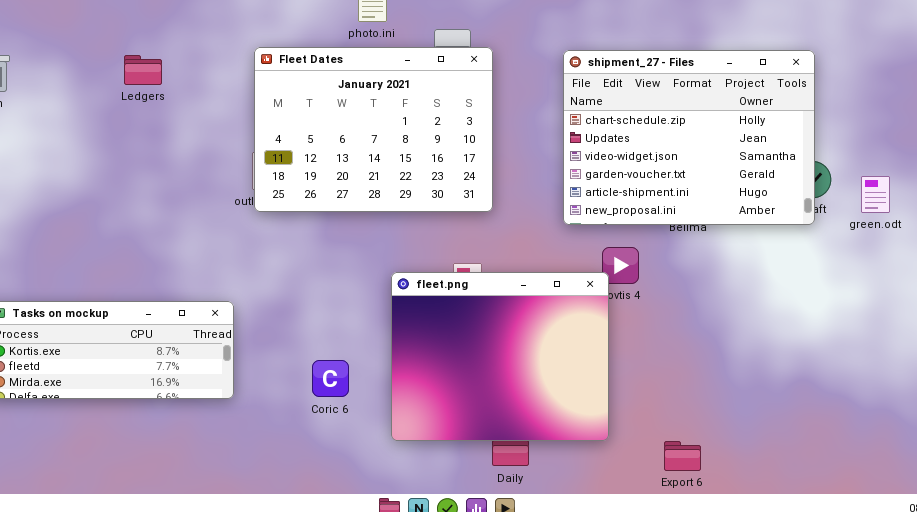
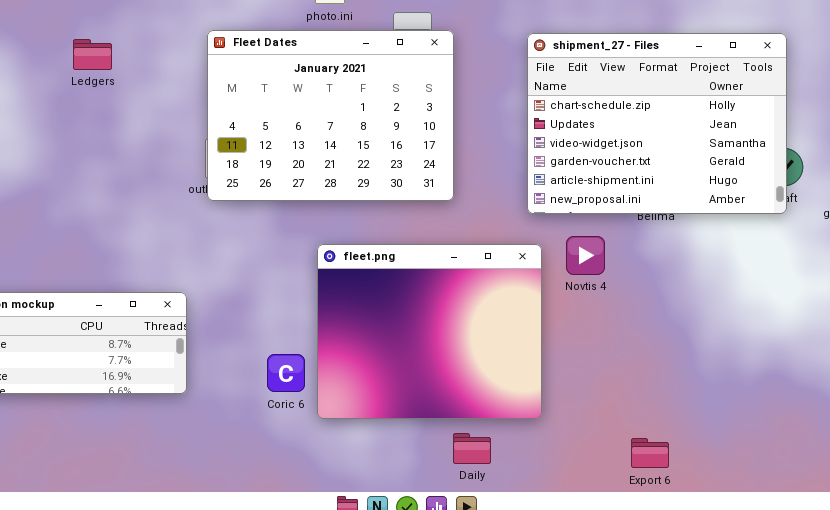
fleet.png: [391,272,609,441] -> [317,244,542,419], moved

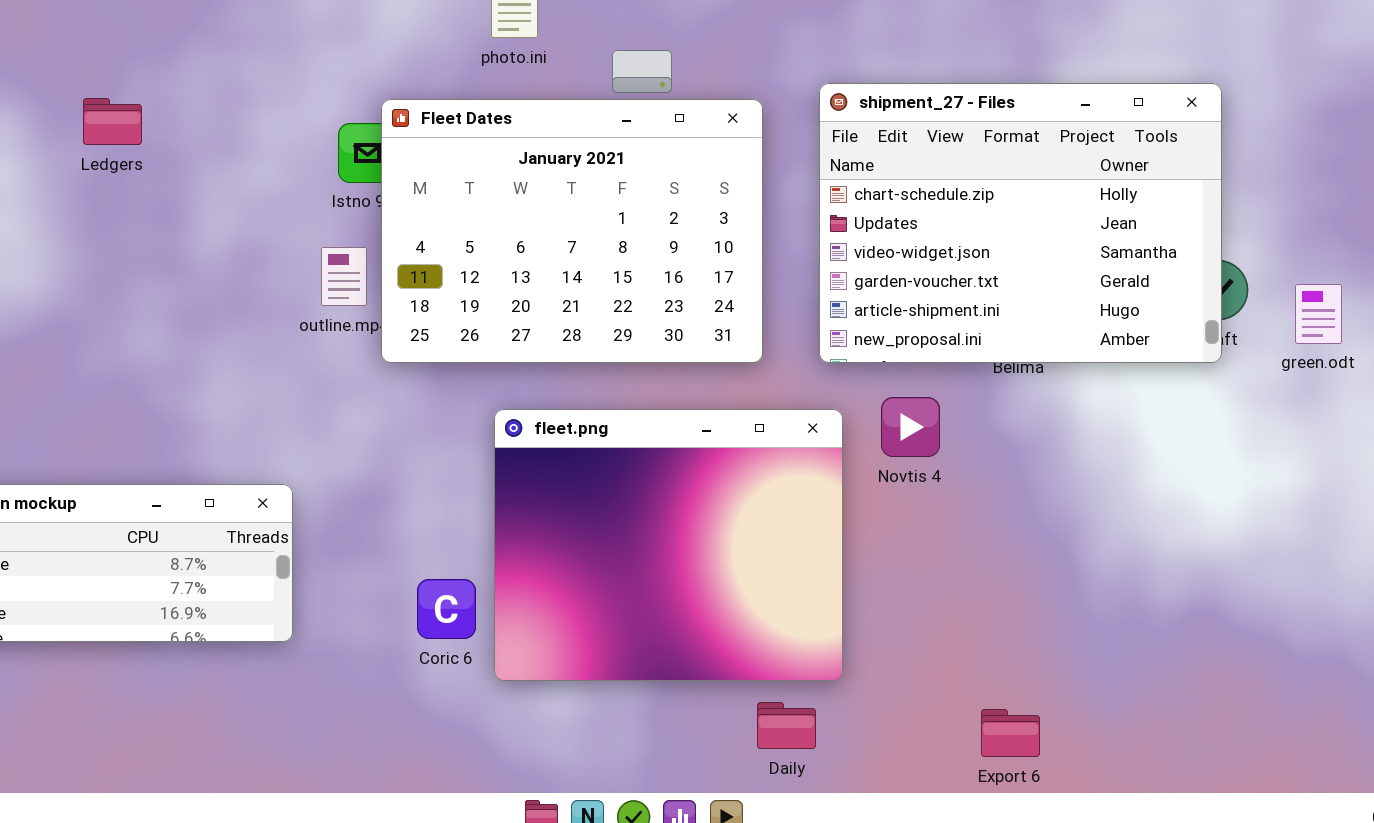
Fleet Dates: [207,30,454,201] -> [381,99,763,363], moved
Ledgers: [73,39,112,70] -> [83,98,142,145], moved
Daily: [453,433,491,464] -> [757,702,816,749], moved

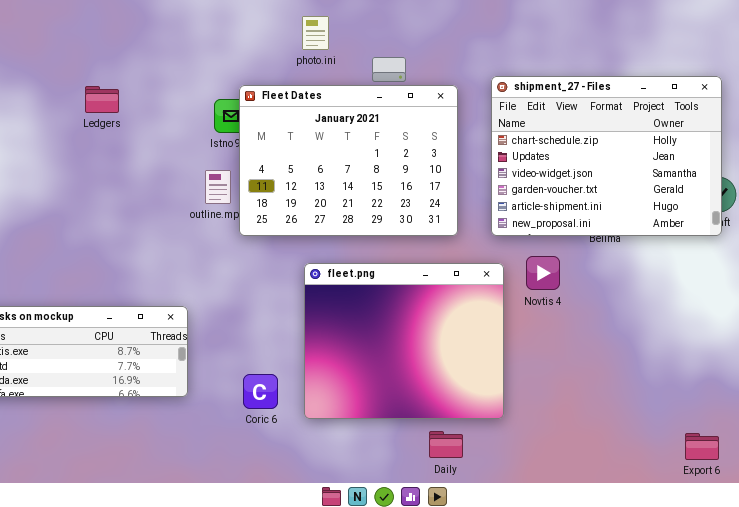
Ledgers: [83,98,142,145] -> [85,86,119,113], moved
Coric 6: [417,579,476,639] -> [243,374,278,409], moved
Daily: [757,702,816,749] -> [429,431,463,458], moved
Export 6: [981,709,1040,757] -> [685,433,719,460], moved

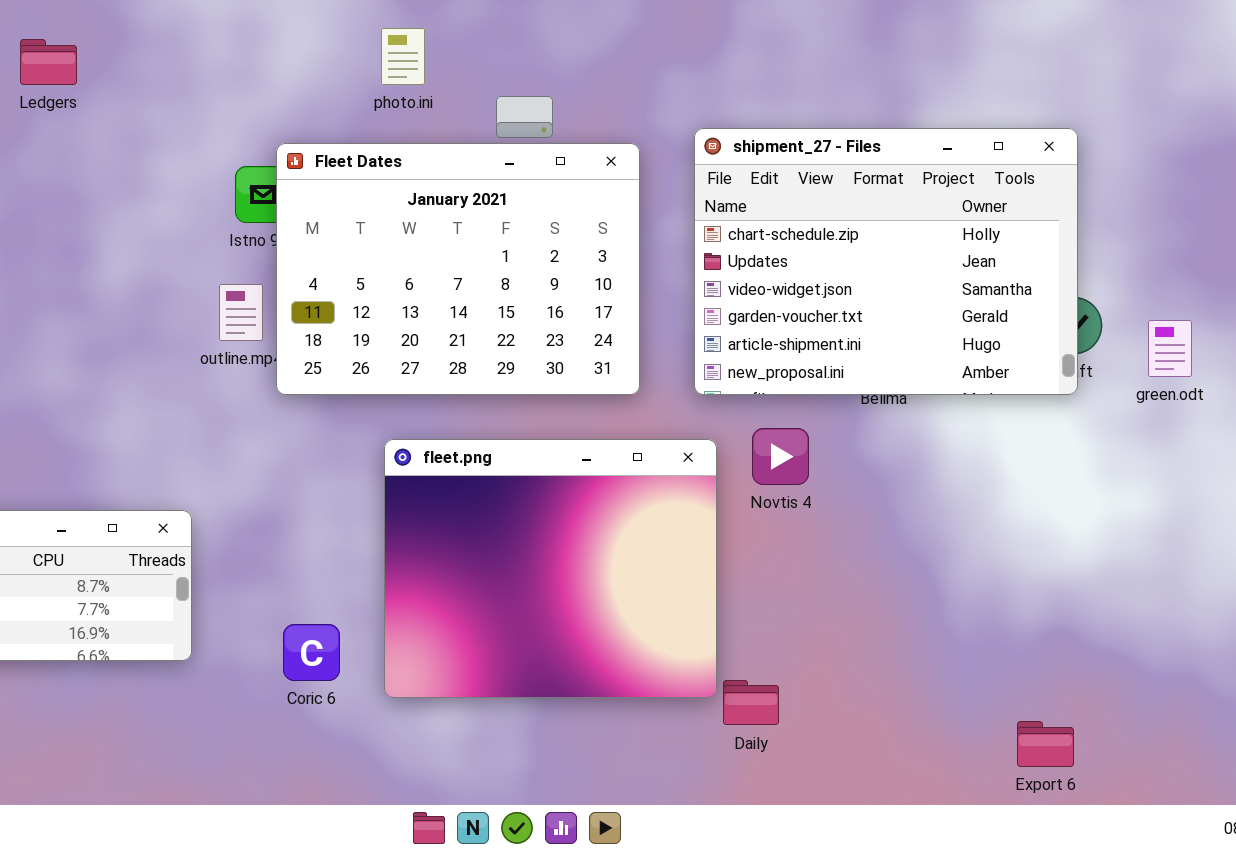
Ledgers: [85,86,119,113] -> [20,39,77,85], moved
Daily: [429,431,463,458] -> [723,680,779,725], moved

